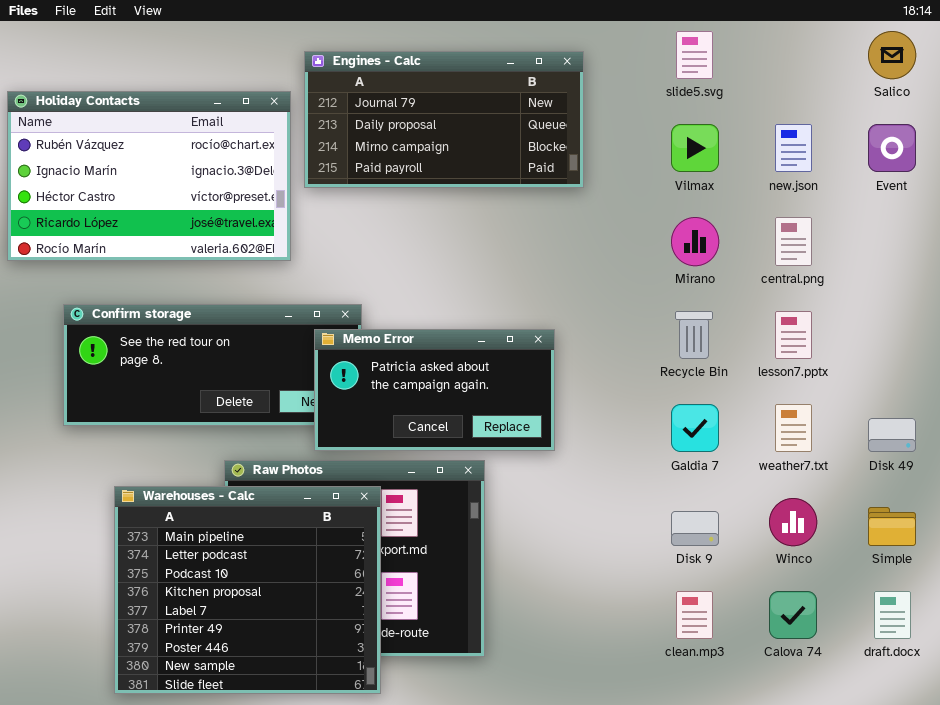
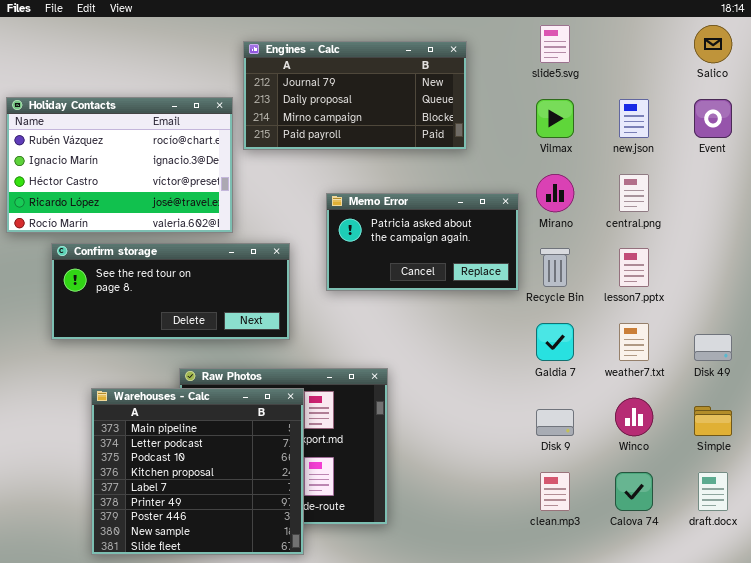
Holiday Contacts: [7,91,291,261] -> [6,97,233,233], moved
Memo Error: [314,329,555,451] -> [326,193,519,291], moved

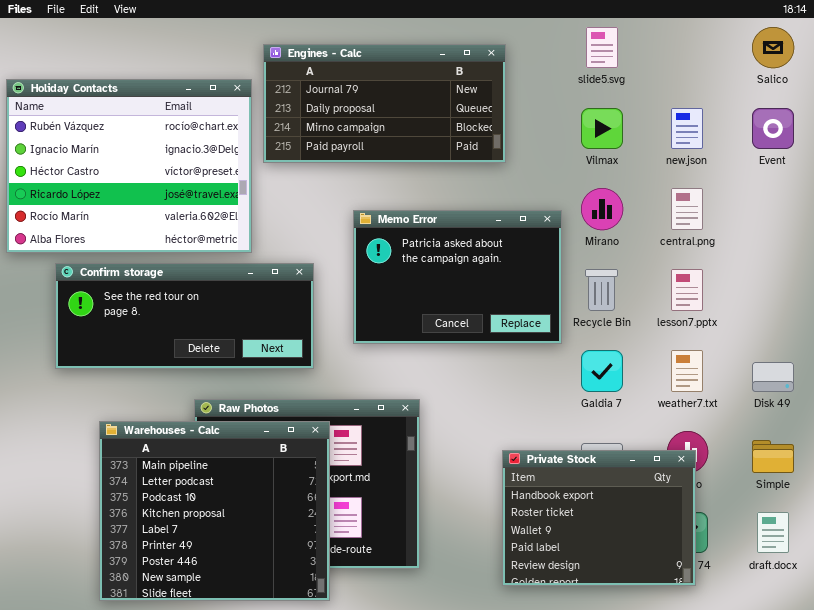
Holiday Contacts: [6,97,233,233] -> [6,79,252,253], resized
Memo Error: [326,193,519,291] -> [353,210,562,344], resized
Private Stock: none -> [502,450,696,586], opened

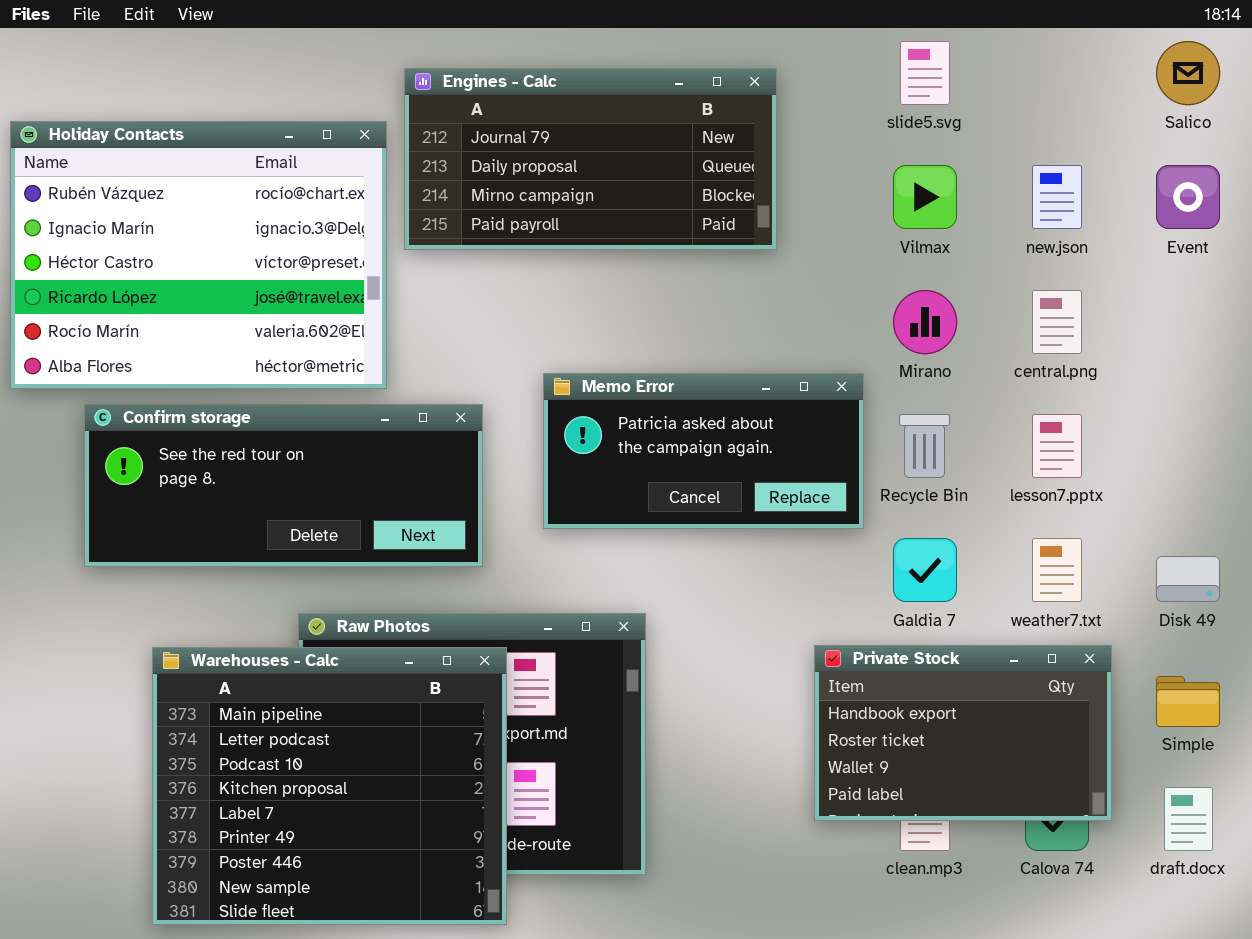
Memo Error: [353,210,562,344] -> [543,373,864,529], resized
Private Stock: [502,450,696,586] -> [814,645,1112,821], moved, resized

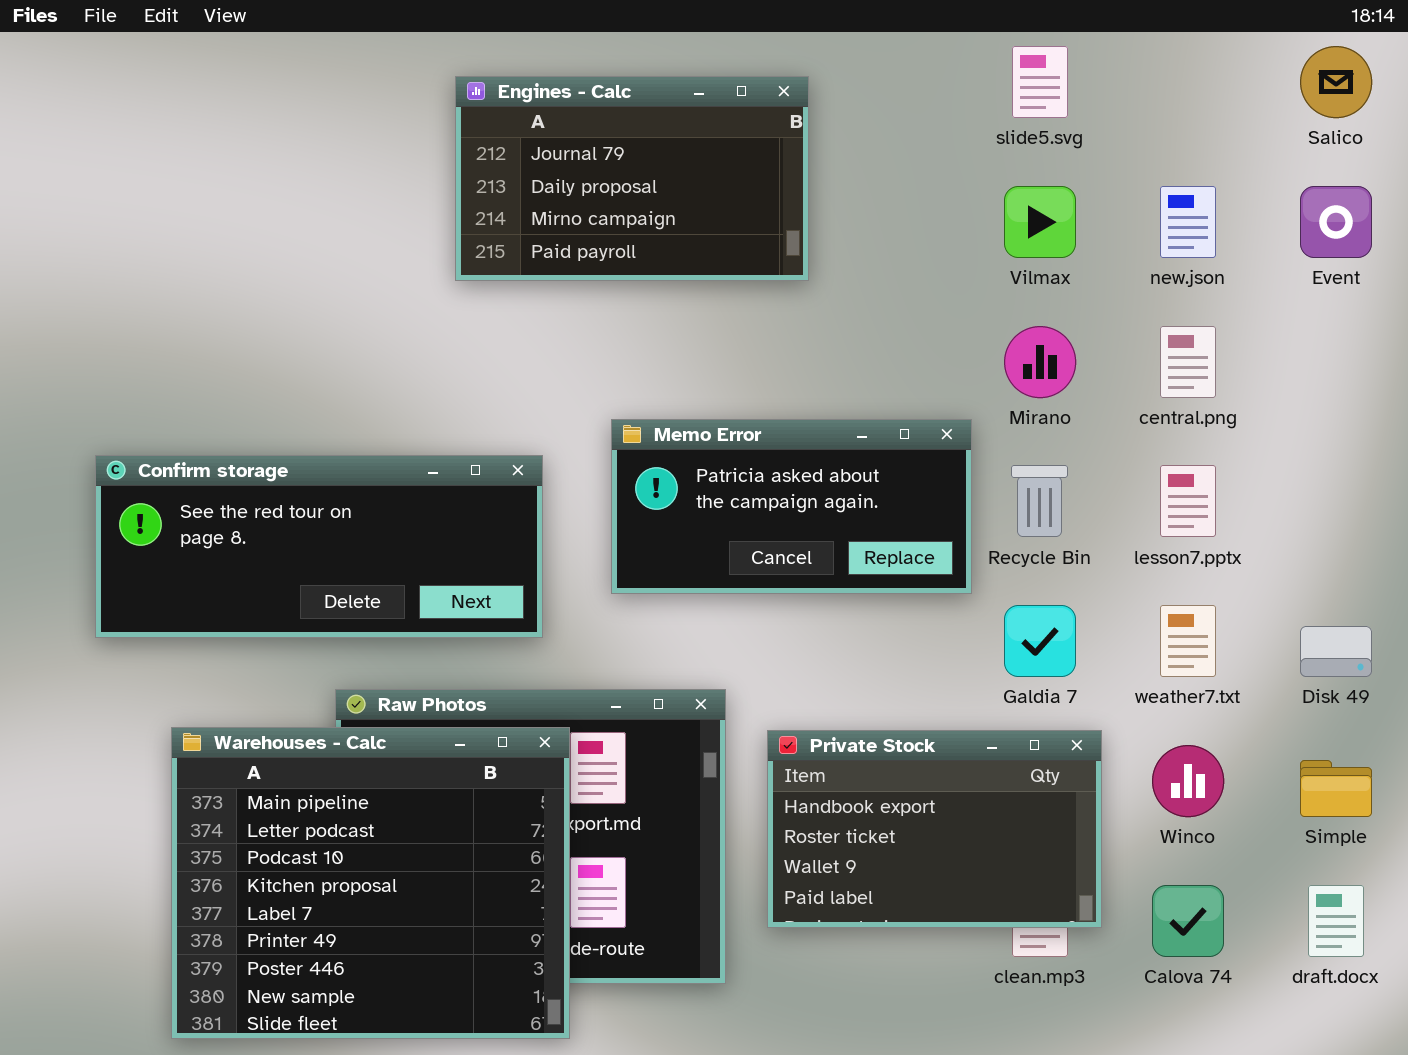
Engines - Calc: [404,68,777,250] -> [455,76,809,281], resized
Holiday Contacts: [10,121,387,389] -> none, closed
Private Stock: [814,645,1112,821] -> [767,730,1102,928], moved

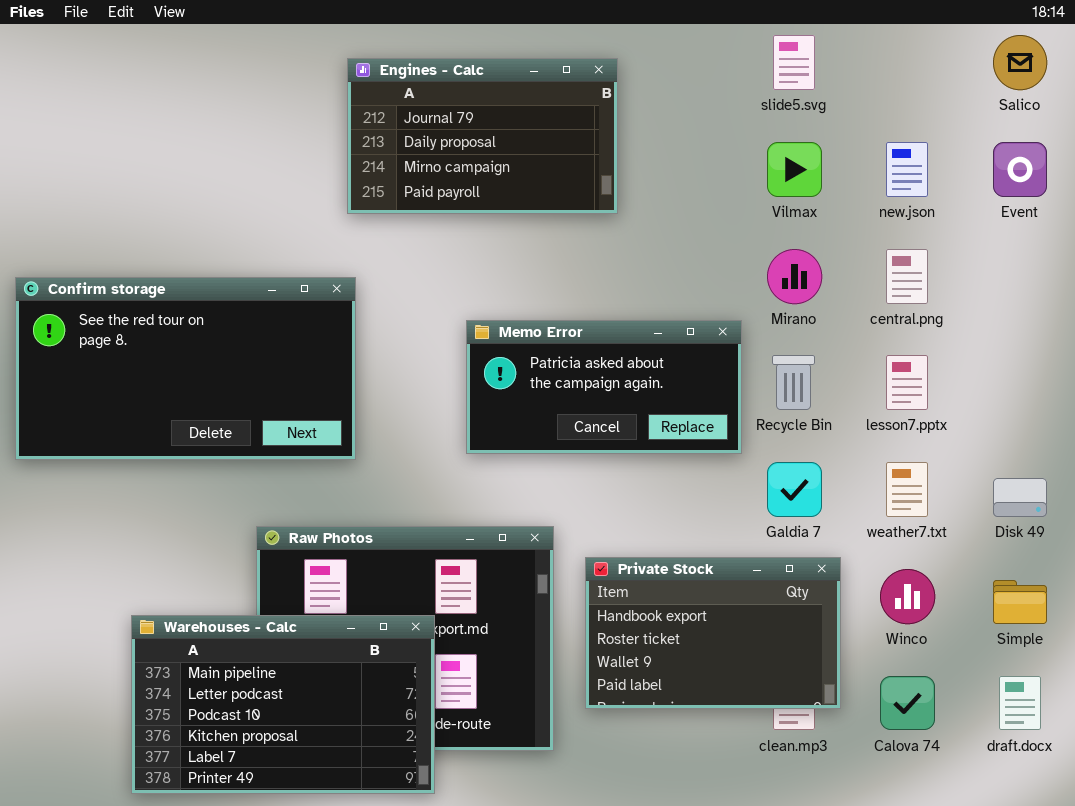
Confirm storage: [95,455,543,638] -> [15,277,356,460], moved, resized
Warehouses - Calc: [171,727,570,1039] -> [131,615,435,794], resized

